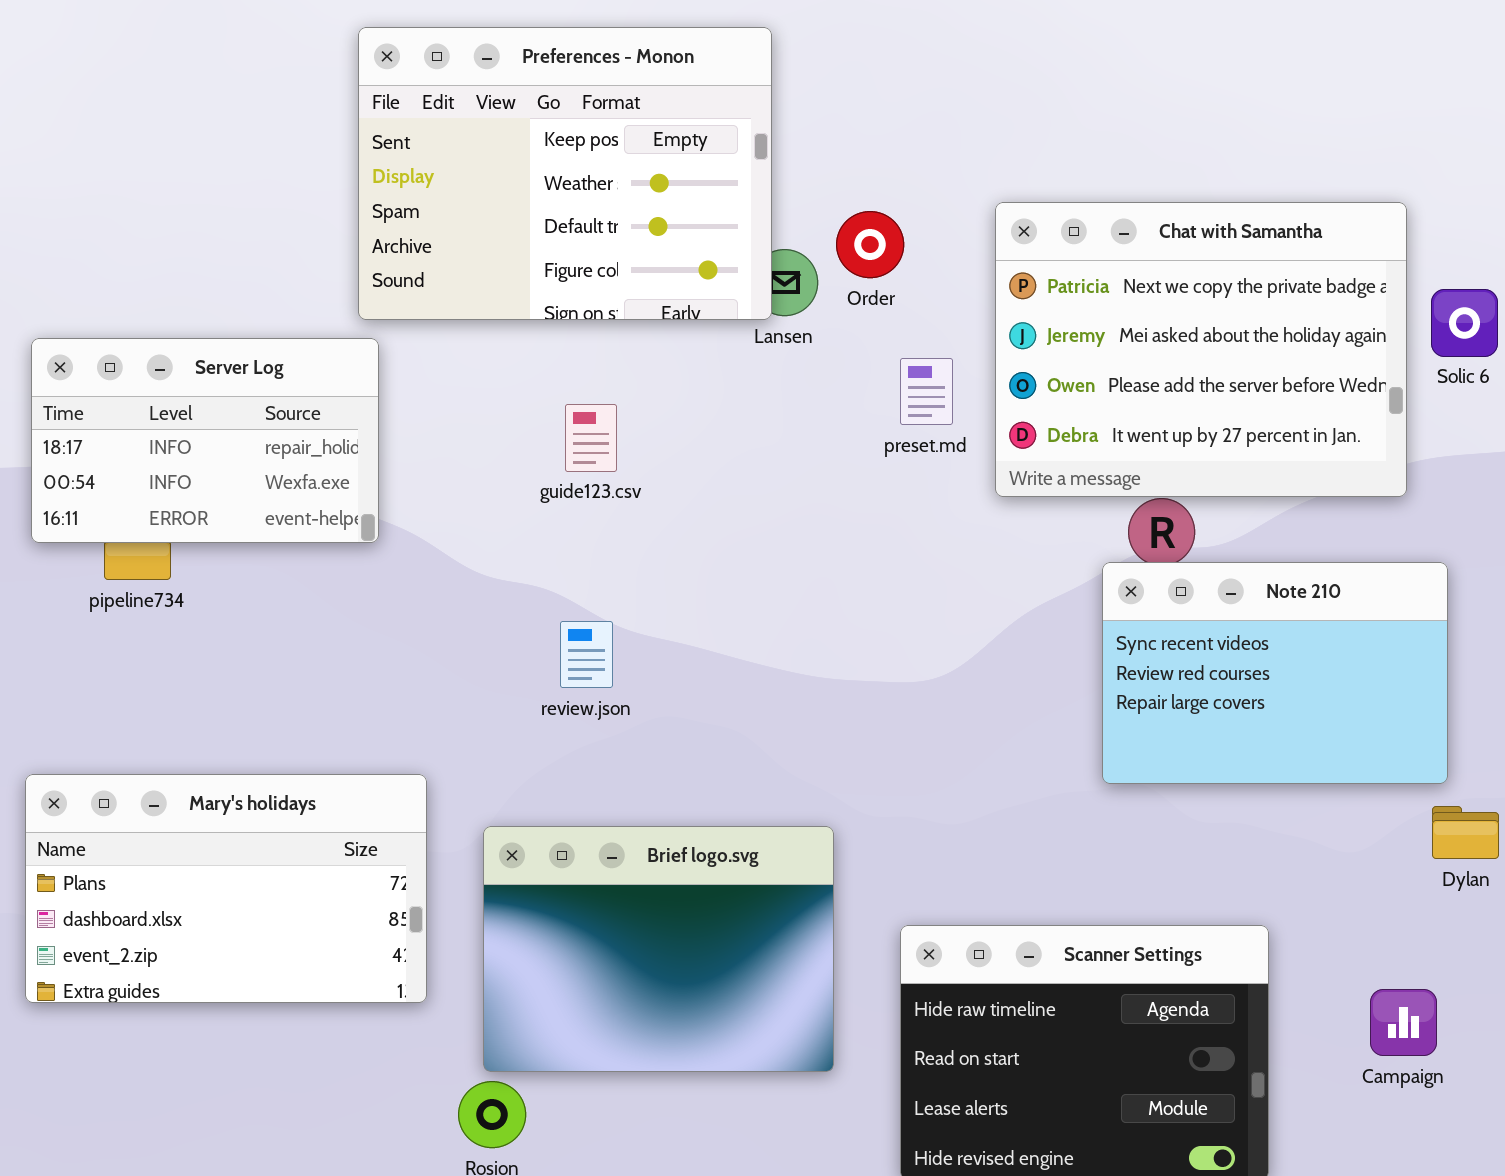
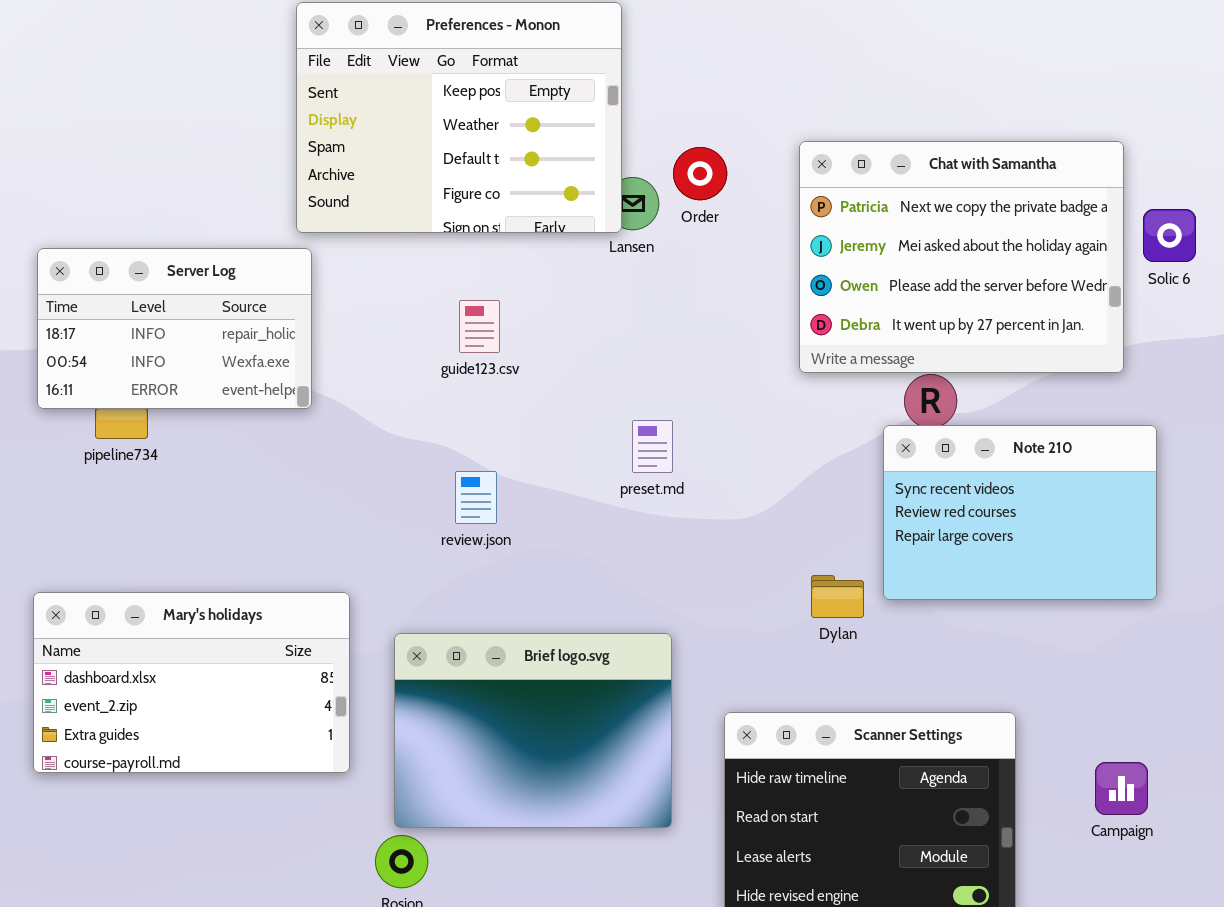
preset.md: [900,358,953,425] -> [632,420,673,473], moved
Mary's holidays: [25,774,427,1003] -> [33,592,350,773], scrolled down 1 row
Dylan: [1432,806,1499,859] -> [811,575,864,618], moved

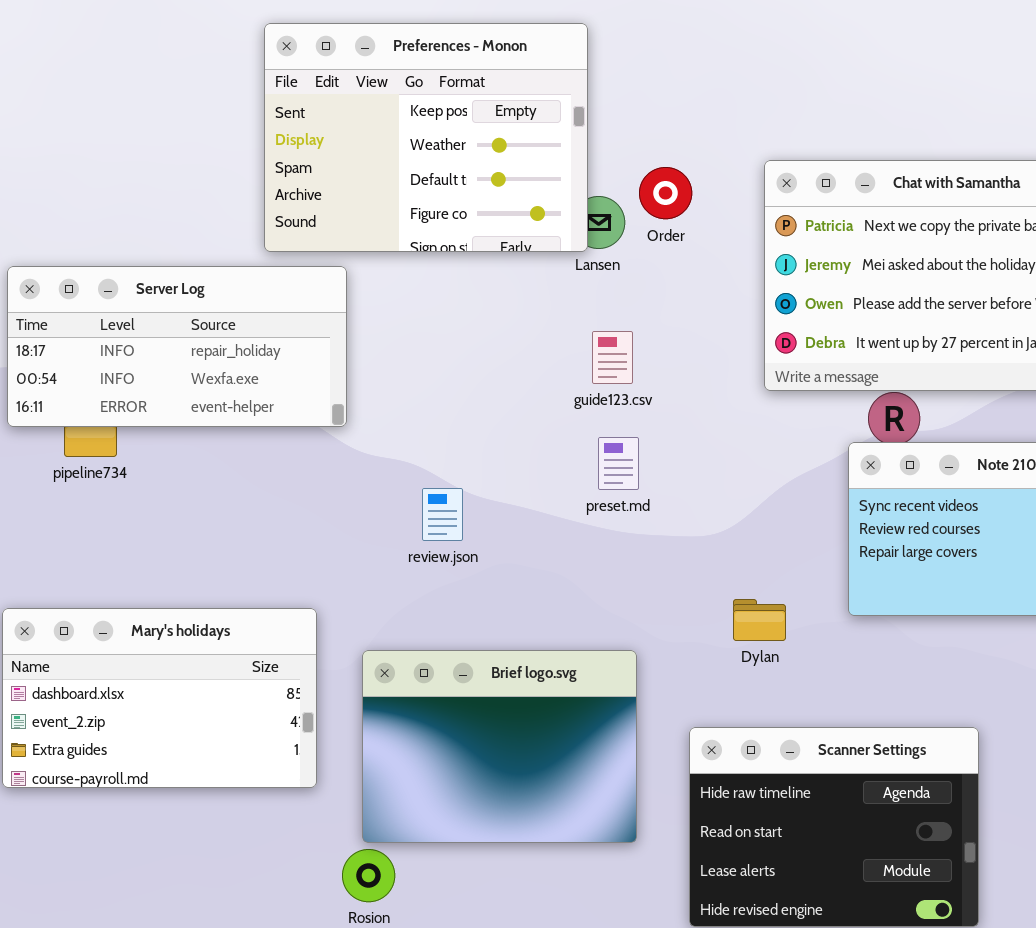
Server Log: [37,248,312,409] -> [7,266,347,427], resized
guide123.csv: [459,300,500,353] -> [592,331,633,384], moved
Dylan: [811,575,864,618] -> [733,599,786,641], moved

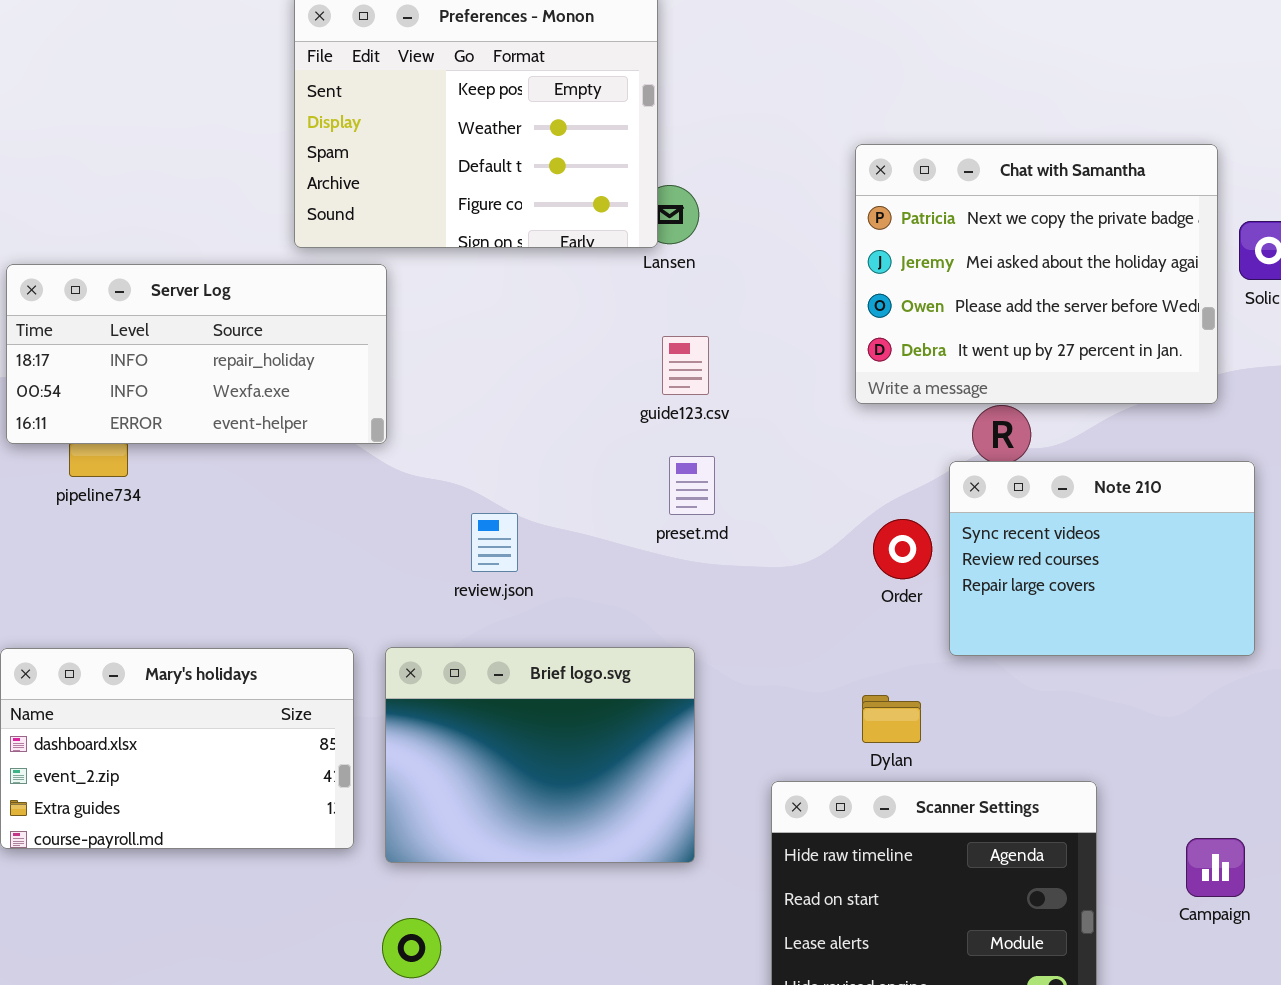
Order: [639,167,692,219] -> [873,519,932,579], moved
Dylan: [733,599,786,641] -> [862,695,921,743], moved
Brief logo.svg: [362,650,637,843] -> [385,647,695,863], moved

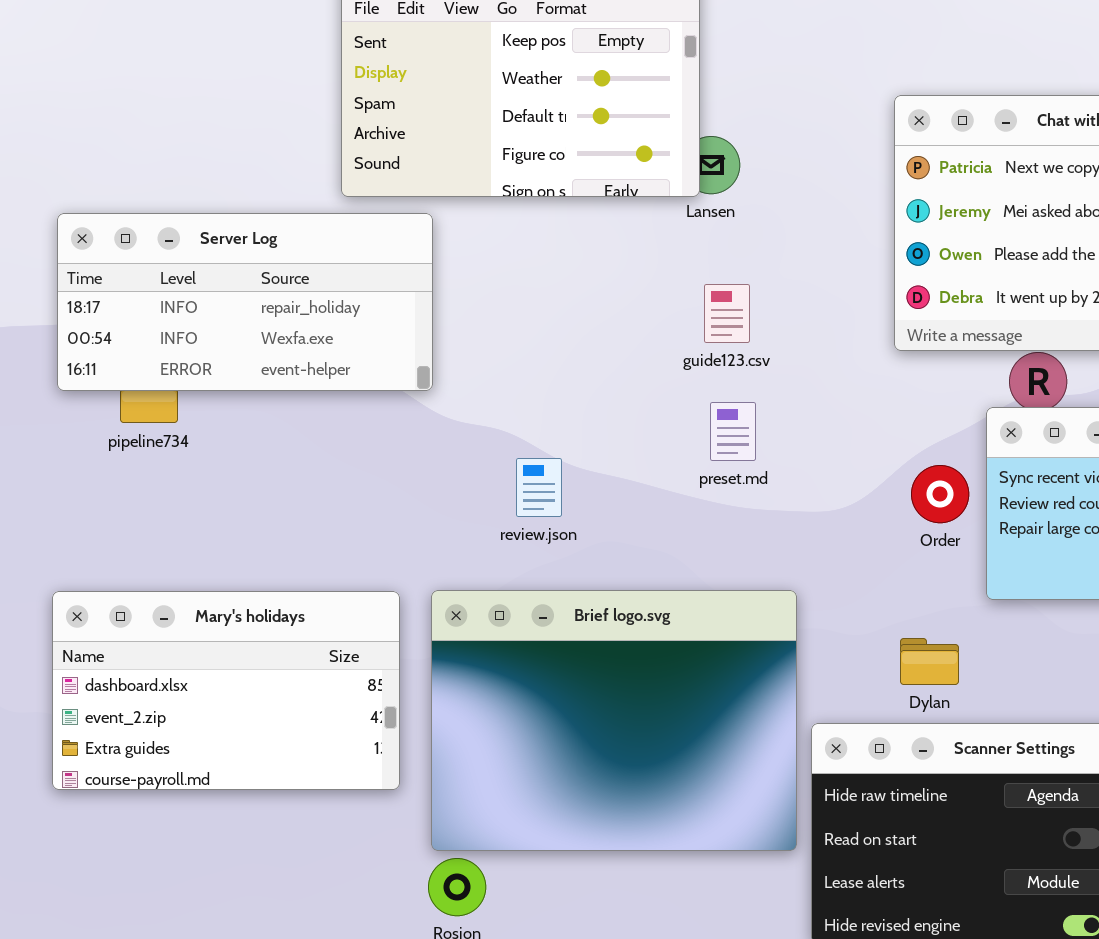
Brief logo.svg: [385,647,695,863] -> [431,590,797,851], resized

